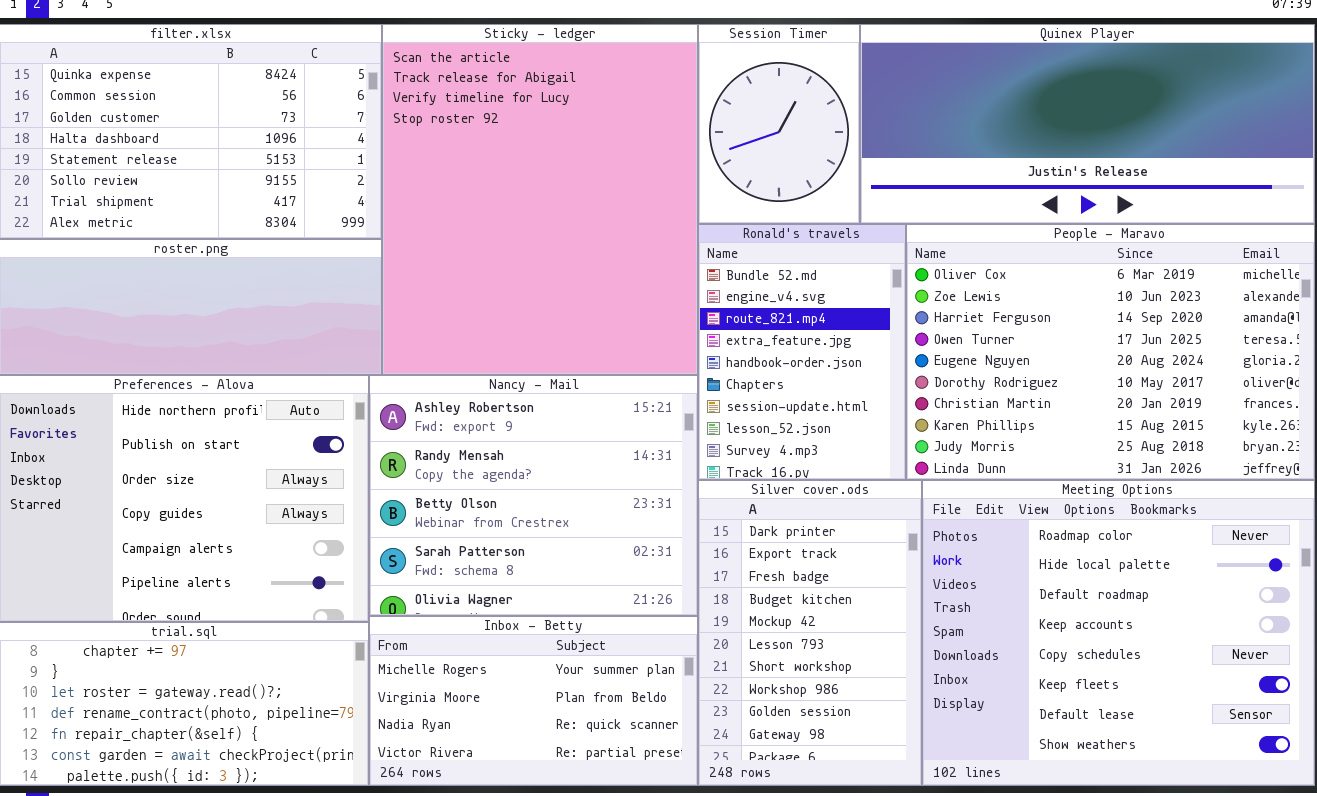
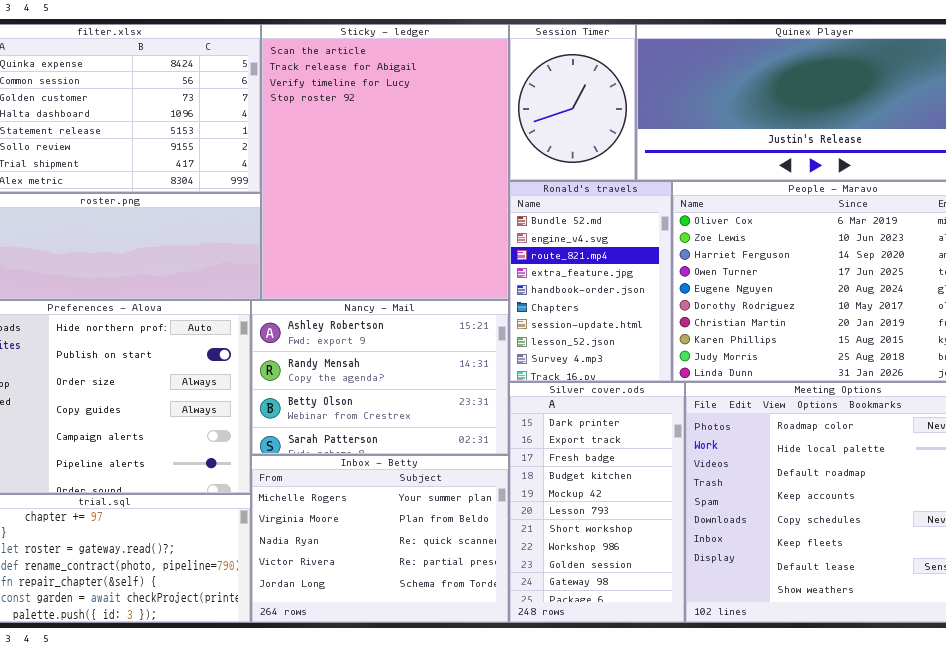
Nancy - Mail: [369,375,698,616] -> [251,300,509,455], resized
Inbox - Betty: [369,616,698,786] -> [251,455,509,623], resized

